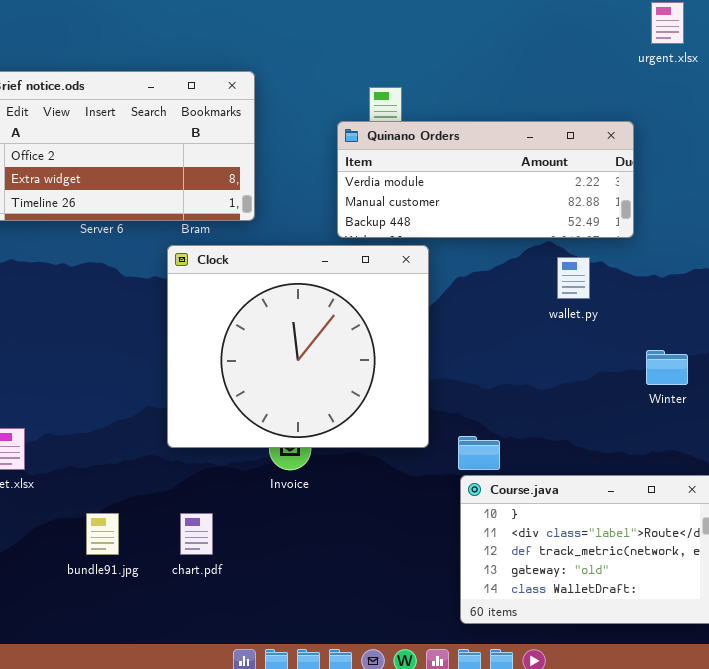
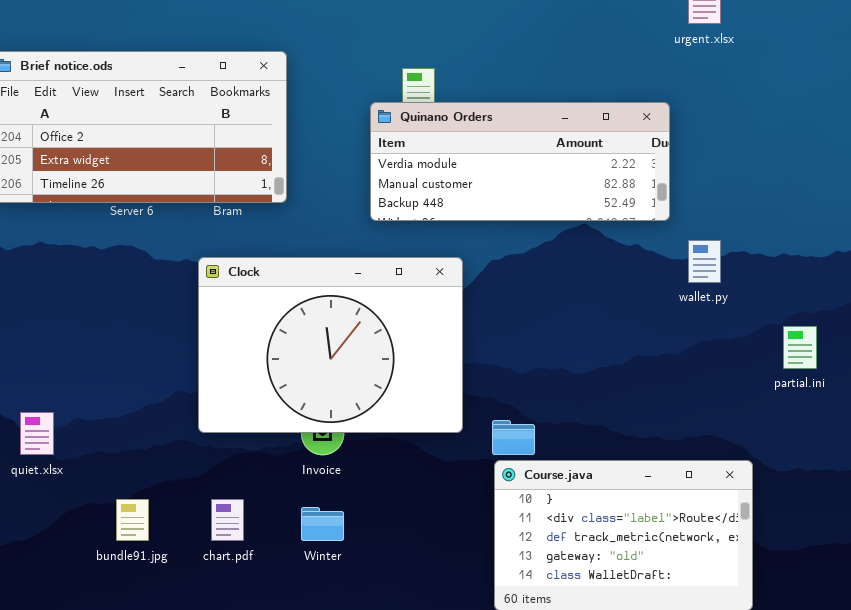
Clock: [167,245,429,448] -> [198,257,463,433], resized
wallet.py: [557,257,590,299] -> [688,240,721,283], moved
Winter: [646,350,688,385] -> [301,507,344,541], moved

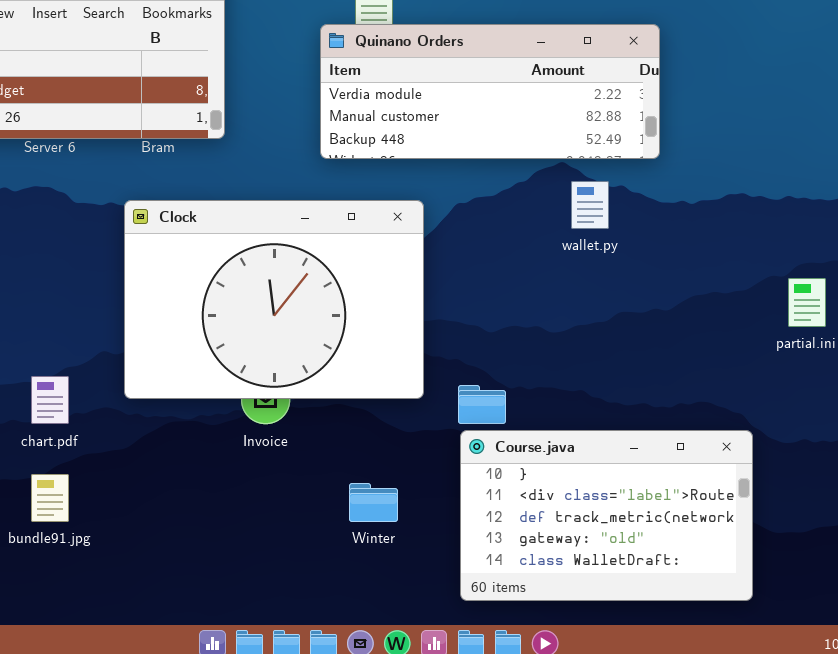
wallet.py: [688,240,721,283] -> [571,181,609,229], moved
chart.pdf: [211,499,244,541] -> [31,376,69,424], moved
Winter: [301,507,344,541] -> [349,483,398,522], moved

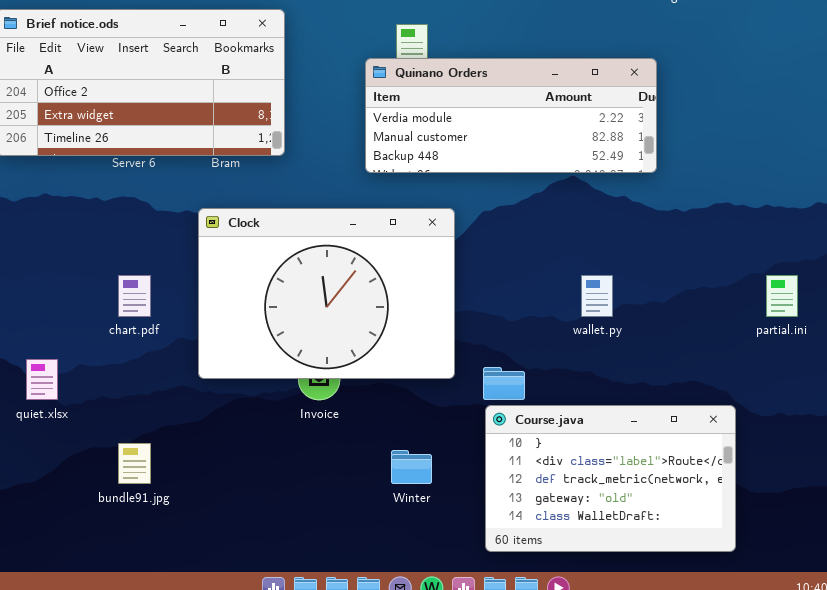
wallet.py: [571,181,609,229] -> [581,275,613,317], moved
chart.pdf: [31,376,69,424] -> [118,275,151,317], moved

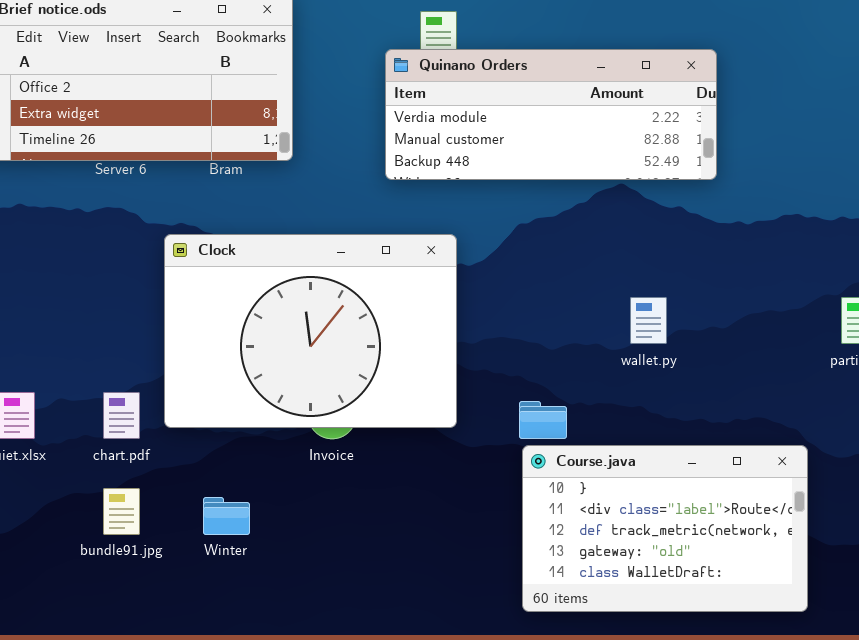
Clock: [198,208,455,379] -> [164,234,457,428], moved
chart.pdf: [118,275,151,317] -> [103,392,140,439], moved
Winter: [391,450,432,484] -> [203,497,250,535], moved

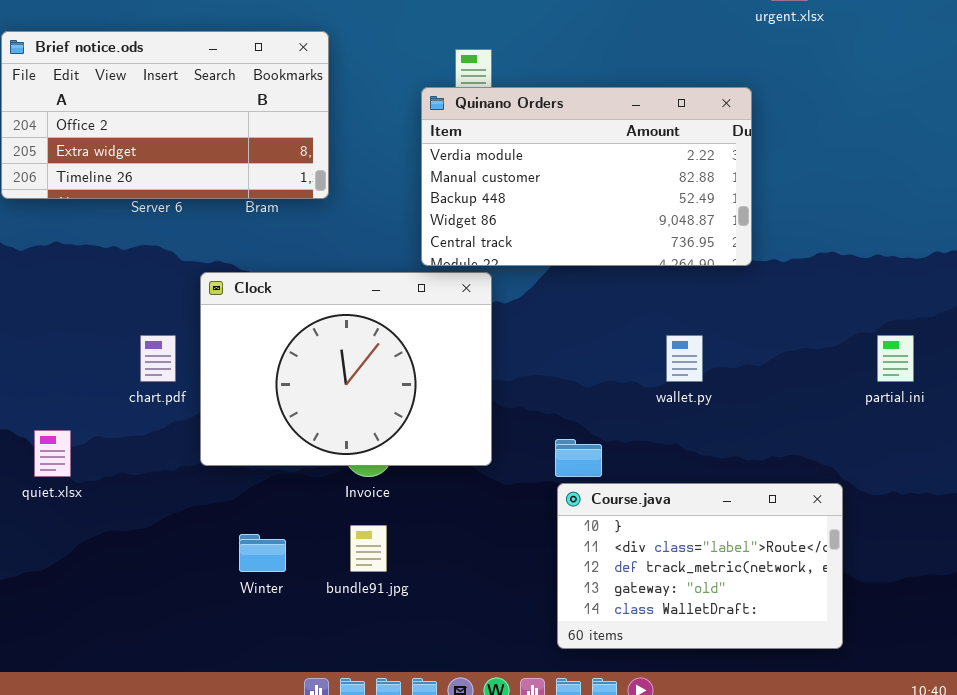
Quinano Orders: [385,49,717,180] -> [421,87,752,266], resized
chart.pdf: [103,392,140,439] -> [140,335,176,382], moved
bundle91.jpg: [103,488,140,535] -> [350,525,387,572], moved

